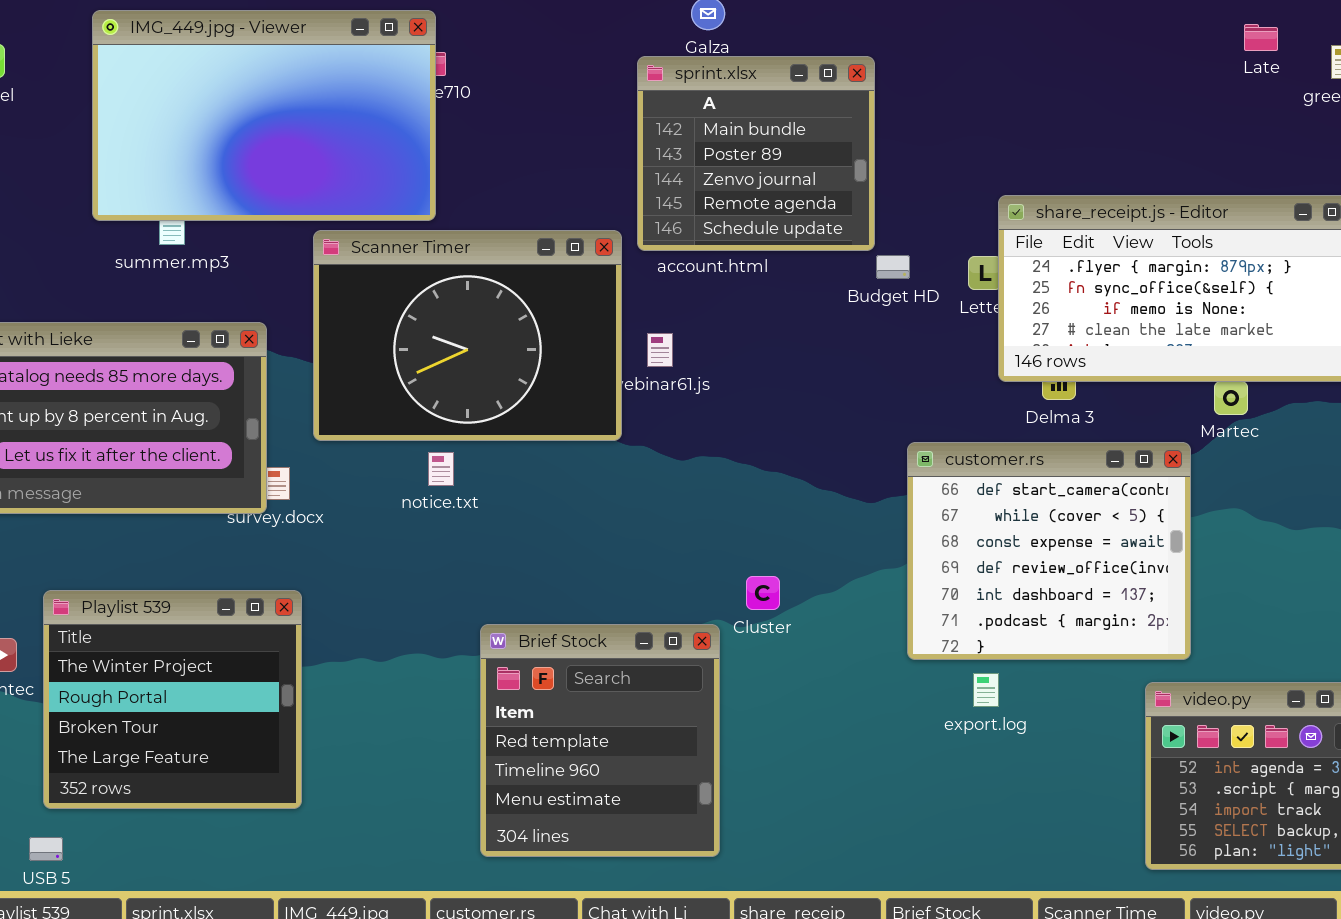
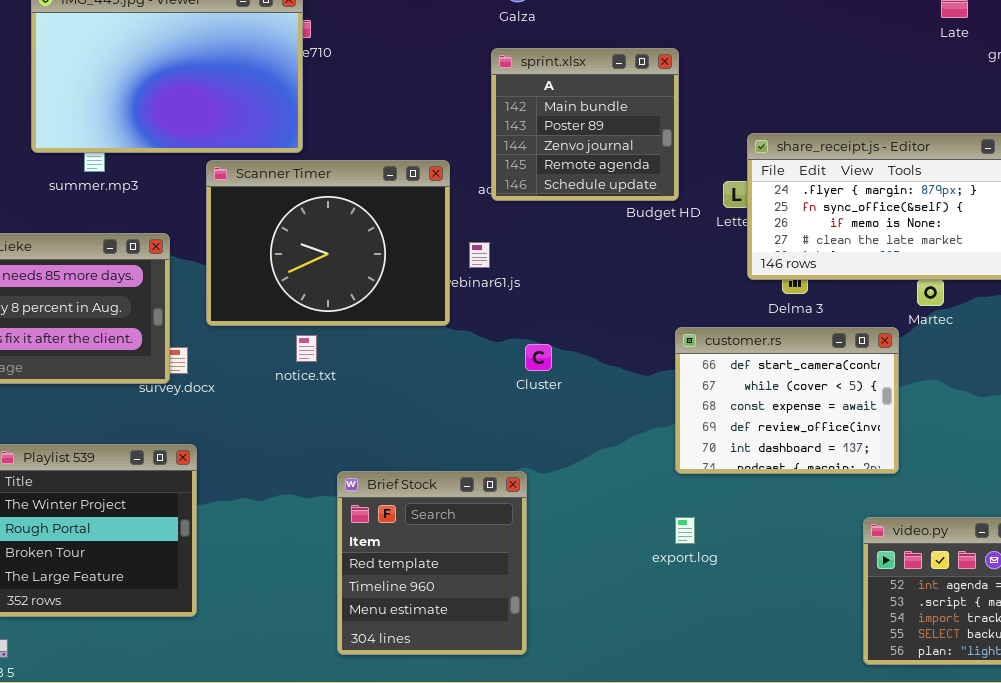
sprint.xlsx: [637,56,875,251] -> [491,48,679,201], moved
customer.rs: [907,442,1191,660] -> [675,327,899,474], resized
Cluster: [746,576,780,610] -> [525,344,552,371], moved
export.log: [973,673,999,707] -> [675,517,695,544], moved

